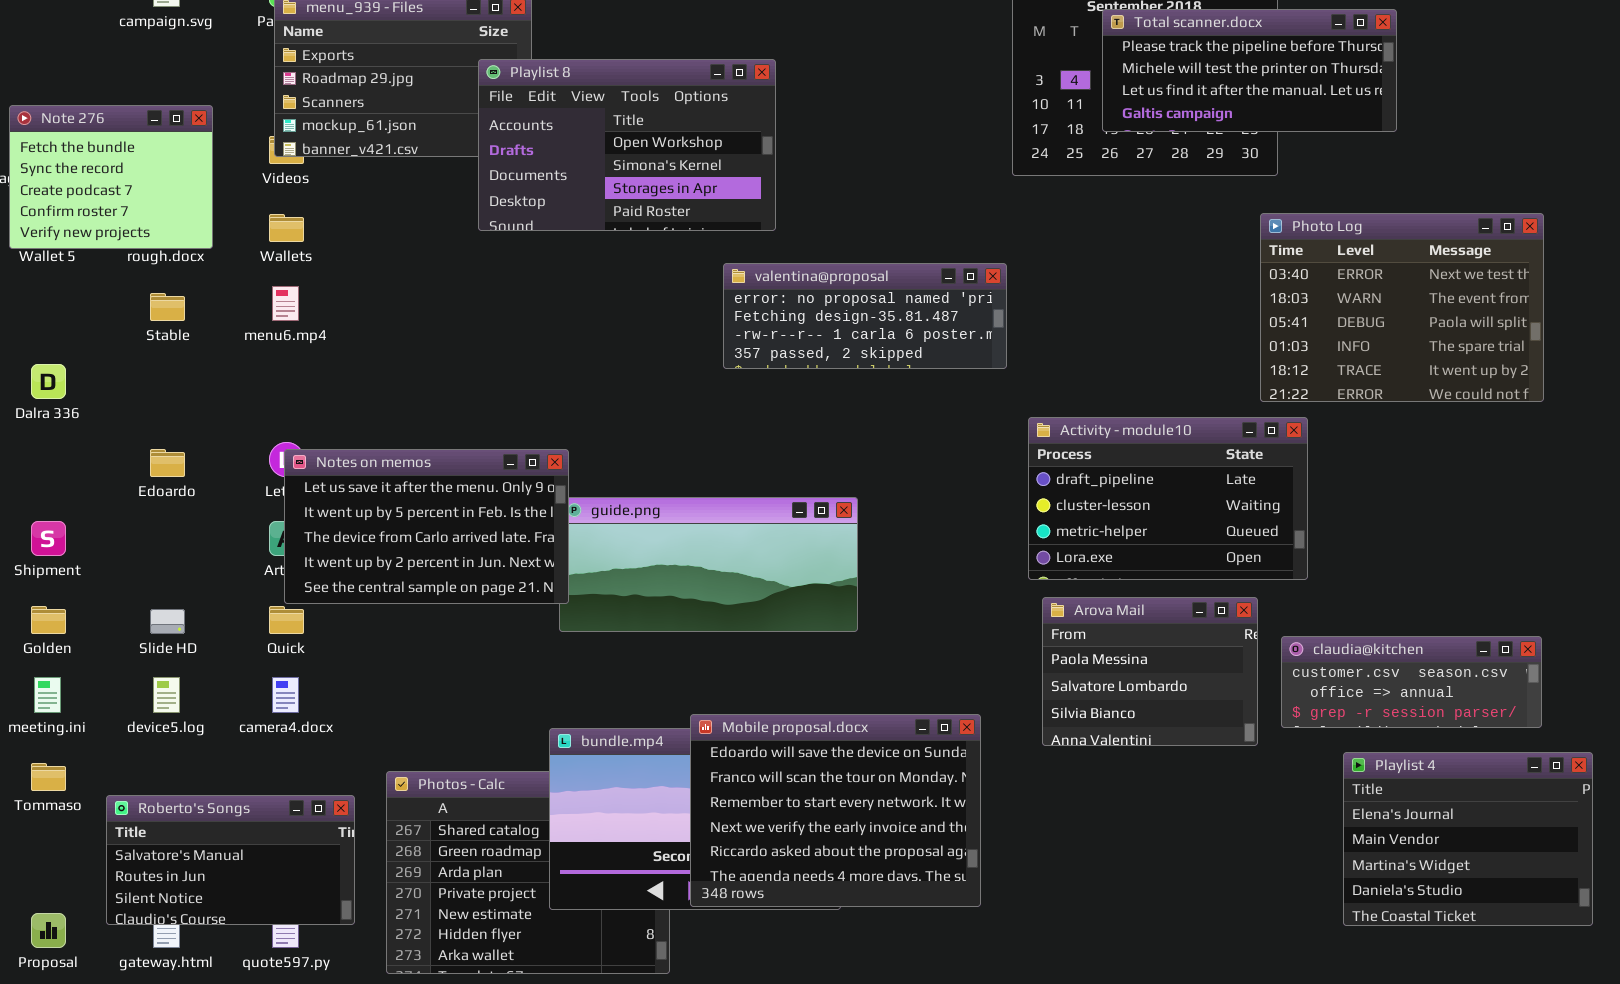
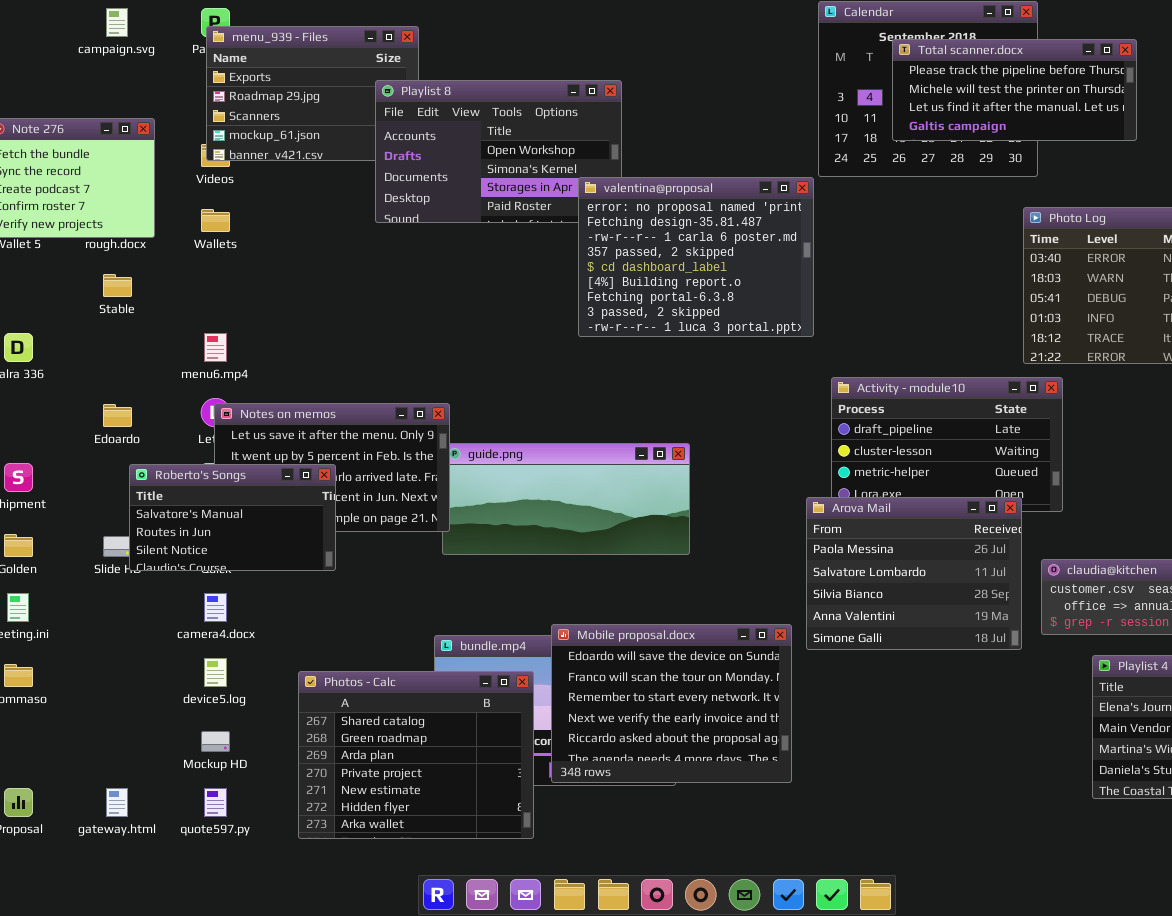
valentina@proposal: [723,263,1007,369] -> [578,177,814,337], resized
menu6.mp4: [272,286,299,321] -> [204,333,227,362], moved
Arova Mail: [1042,597,1258,746] -> [806,497,1022,650], resized
device5.log: [153,677,180,713] -> [204,658,227,687], moved
Photos - Calc: [386,771,670,974] -> [298,671,534,839], raised
Roberto's Songs: [106,795,355,925] -> [129,464,336,571], moved

